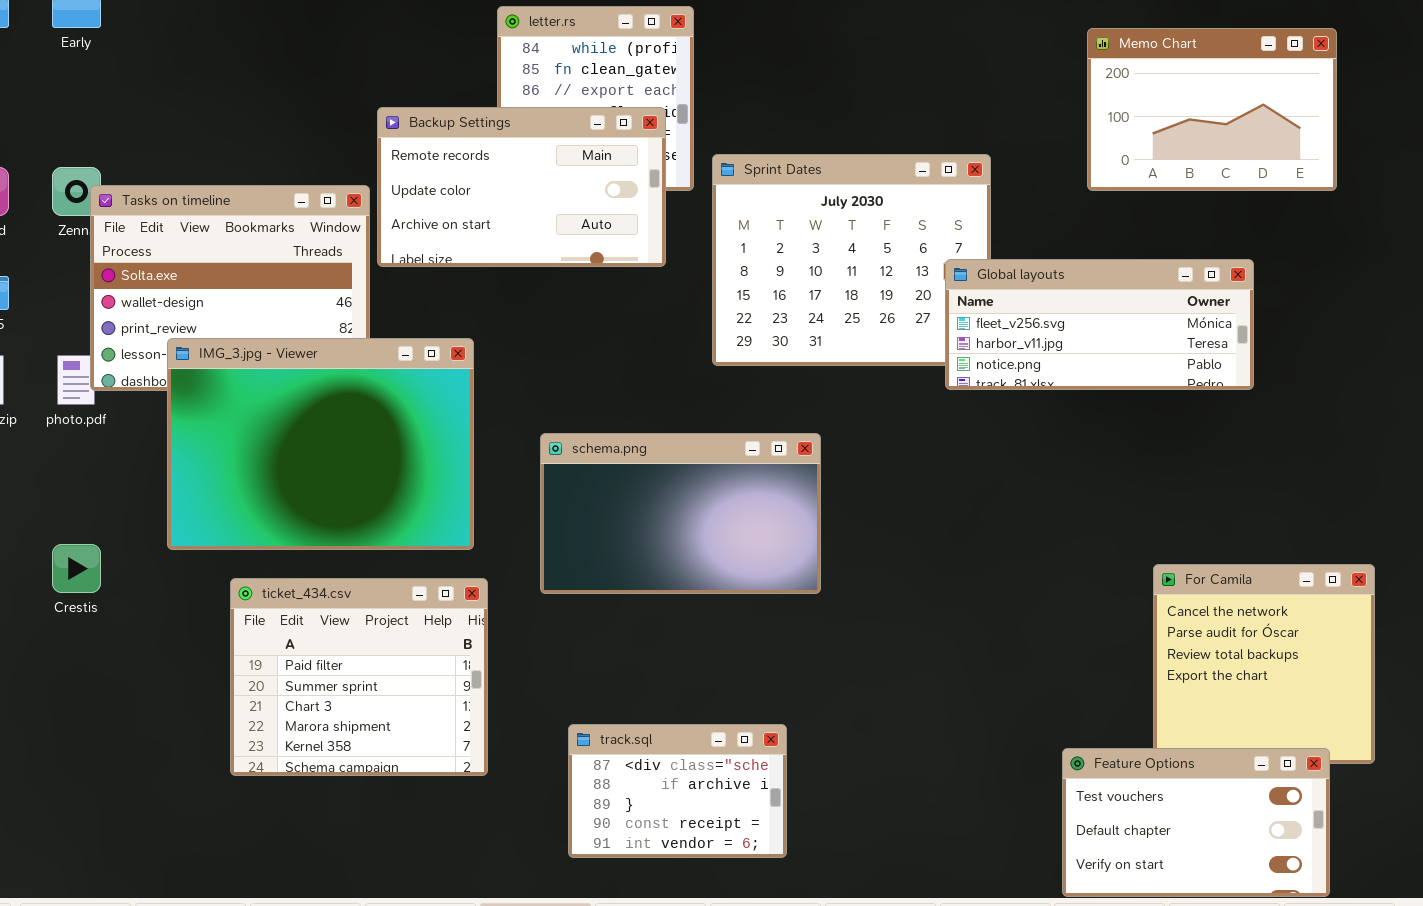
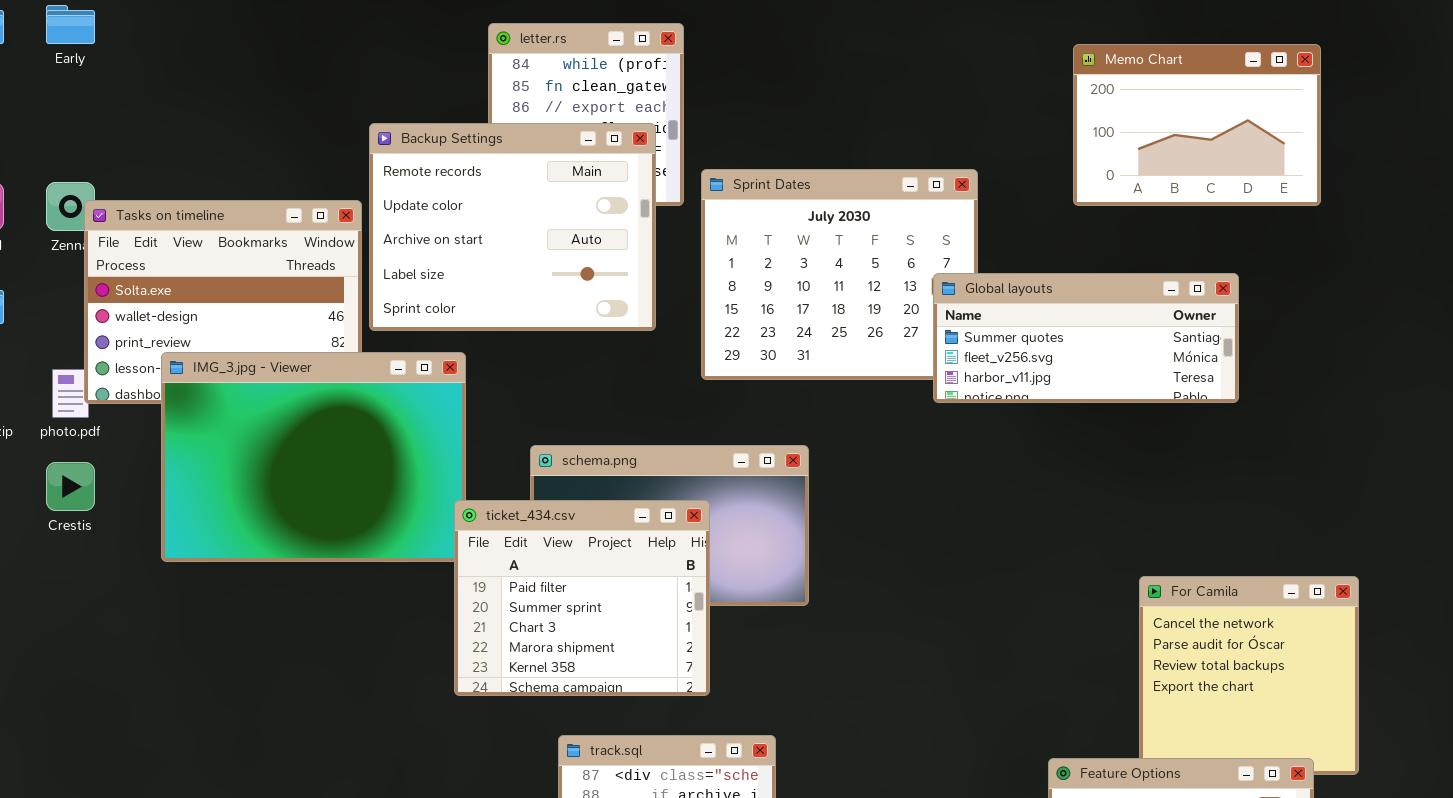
Backup Settings: [377,107,666,267] -> [369,123,656,331], resized
Global layouts: [945,259,1254,390] -> [933,273,1239,403], scrolled up 1 row
Crestis: [52,544,101,593] -> [46,462,95,511], moved
ticket_434.csv: [230,578,488,776] -> [454,500,710,696], moved

